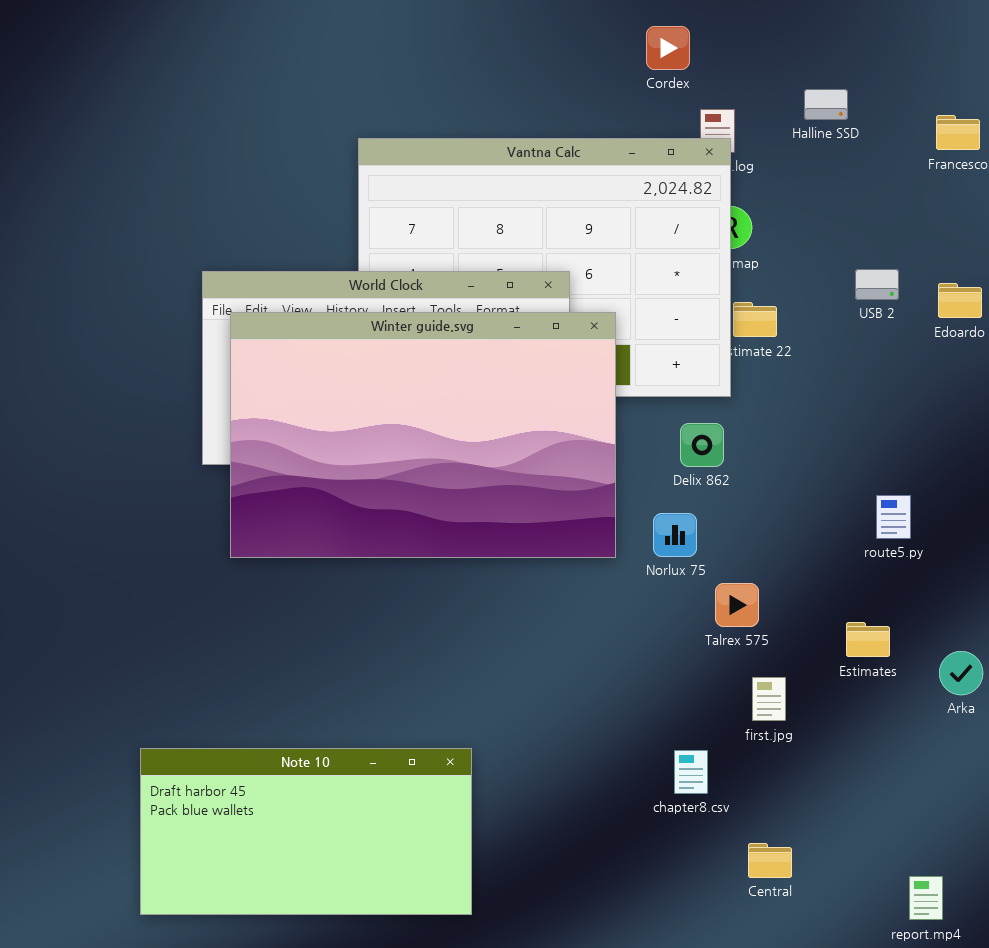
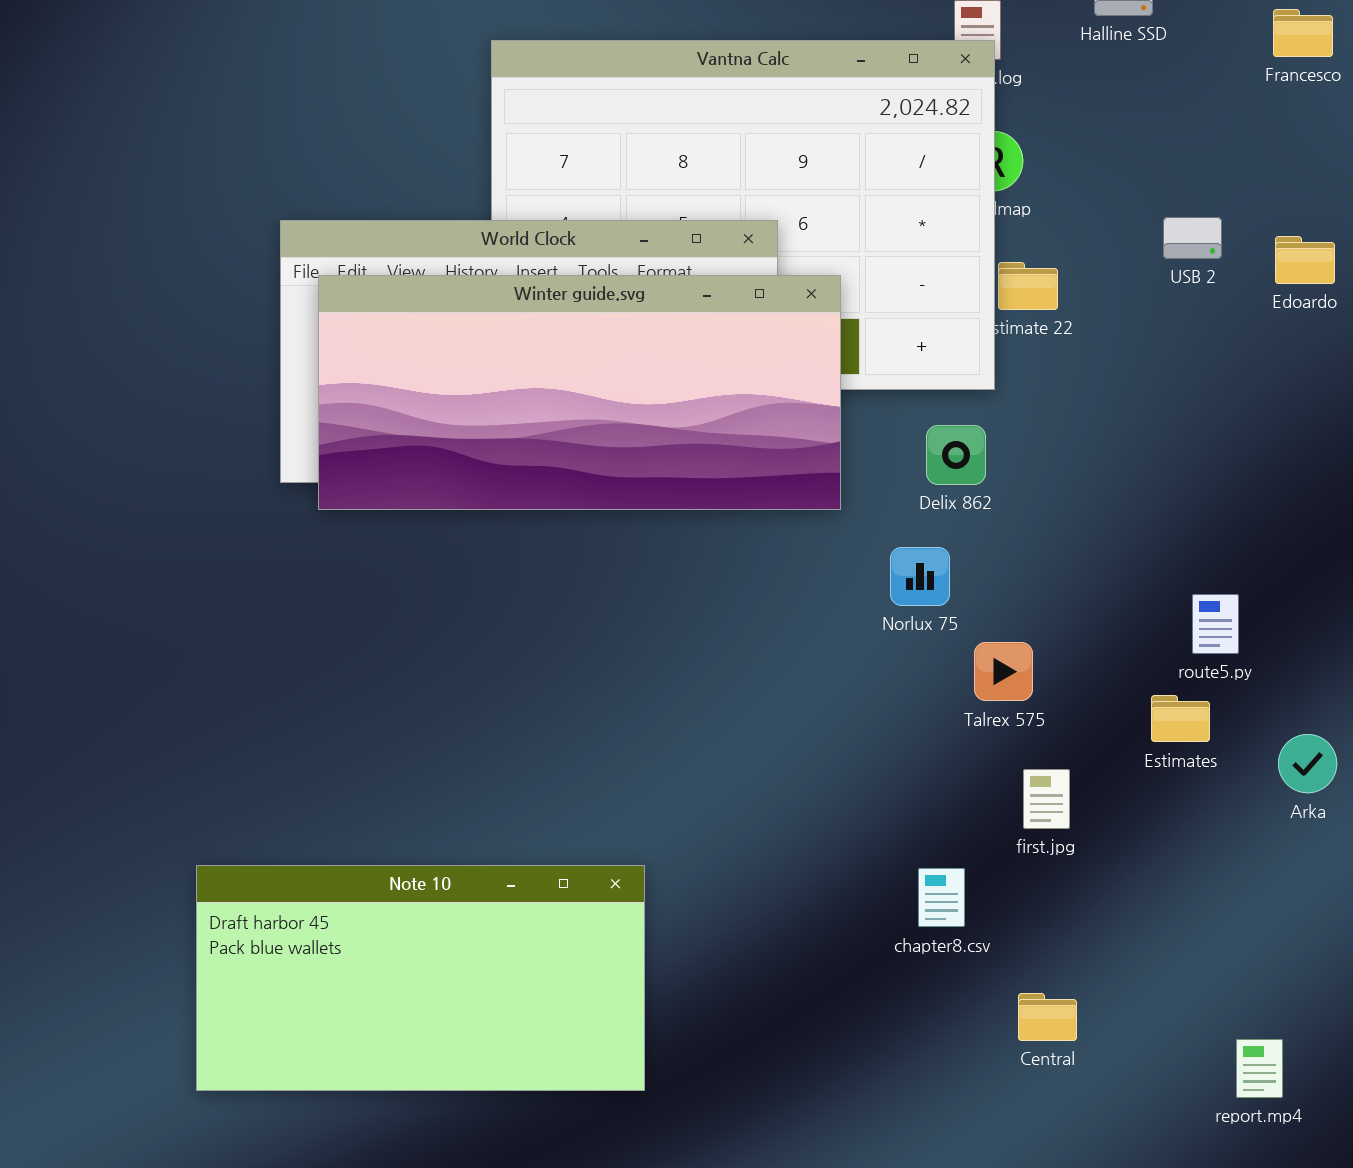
Winter guide.svg: [230,312,616,558] -> [318,275,841,510], resized
route5.py: [876,495,911,539] -> [1192,594,1239,654], moved

